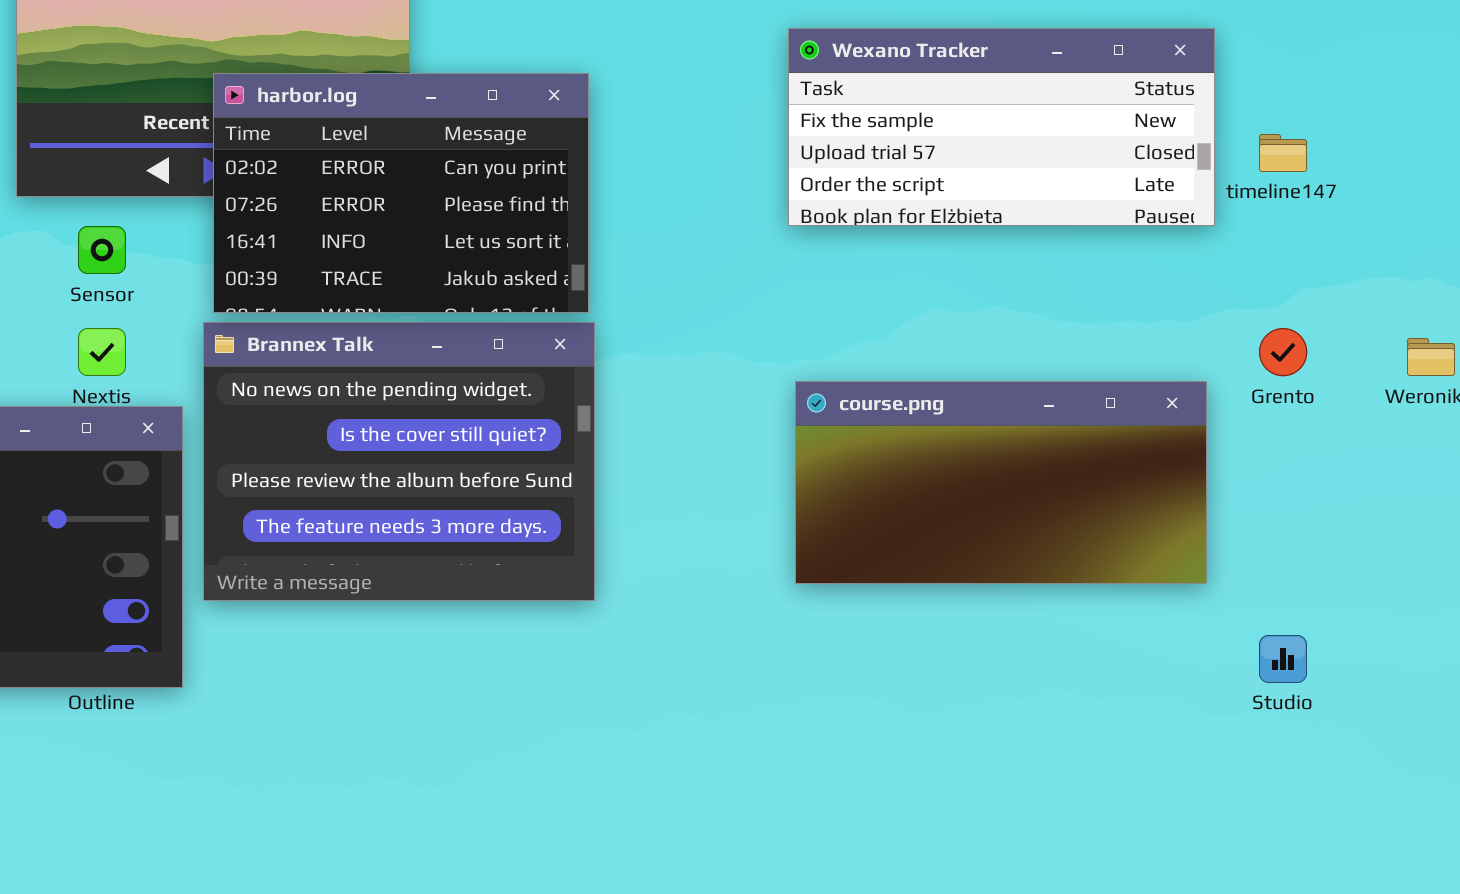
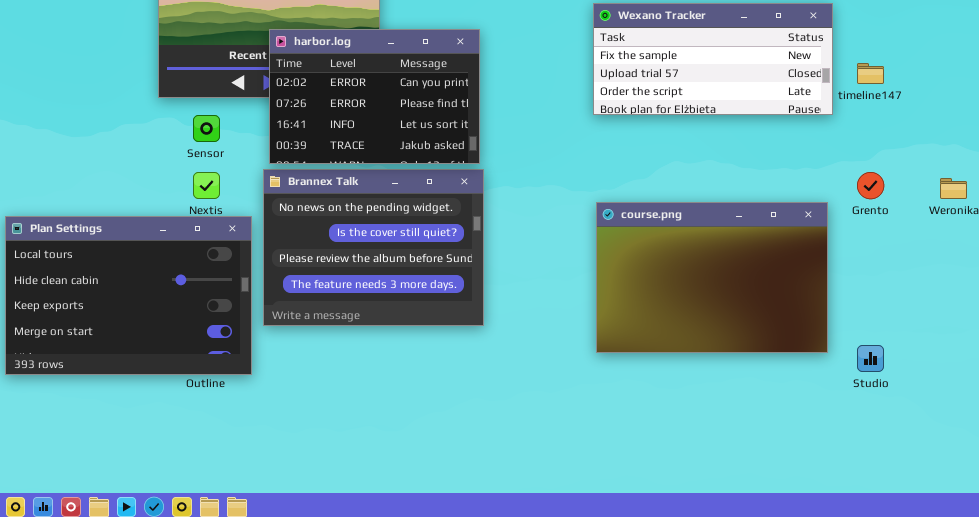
course.png: [795,381,1207,584] -> [596,202,828,353], resized

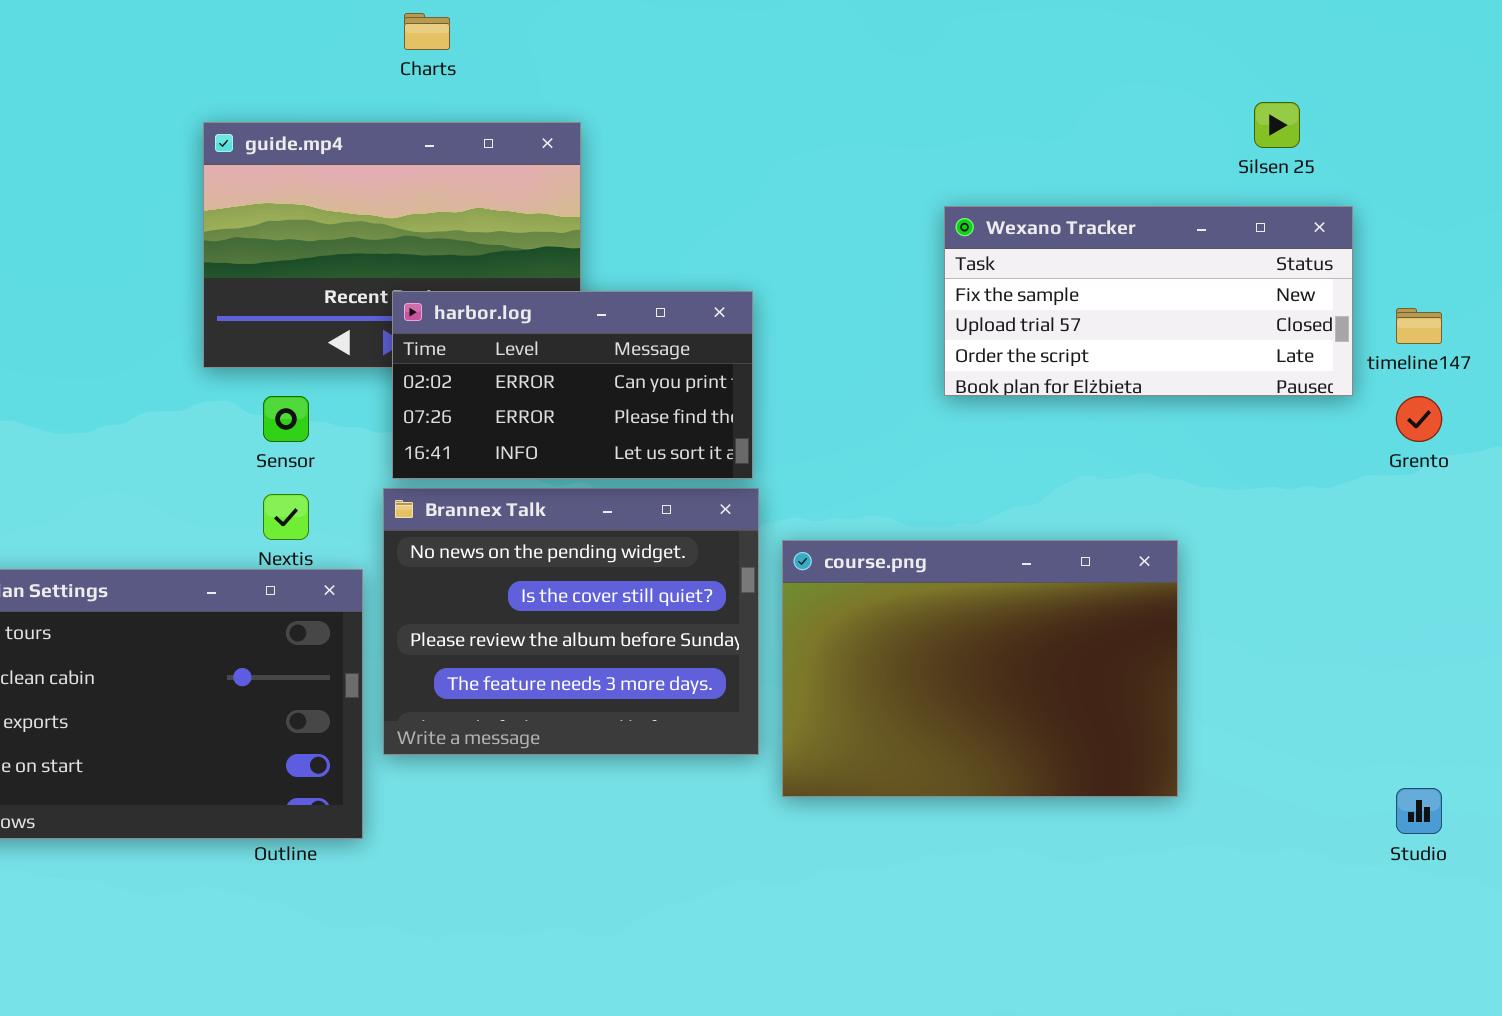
harbor.log: [269,29,480,164] -> [392,291,753,479], resized
Grento: [857,172,884,199] -> [1396,396,1442,442], moved
course.png: [596,202,828,353] -> [782,540,1178,797], moved

